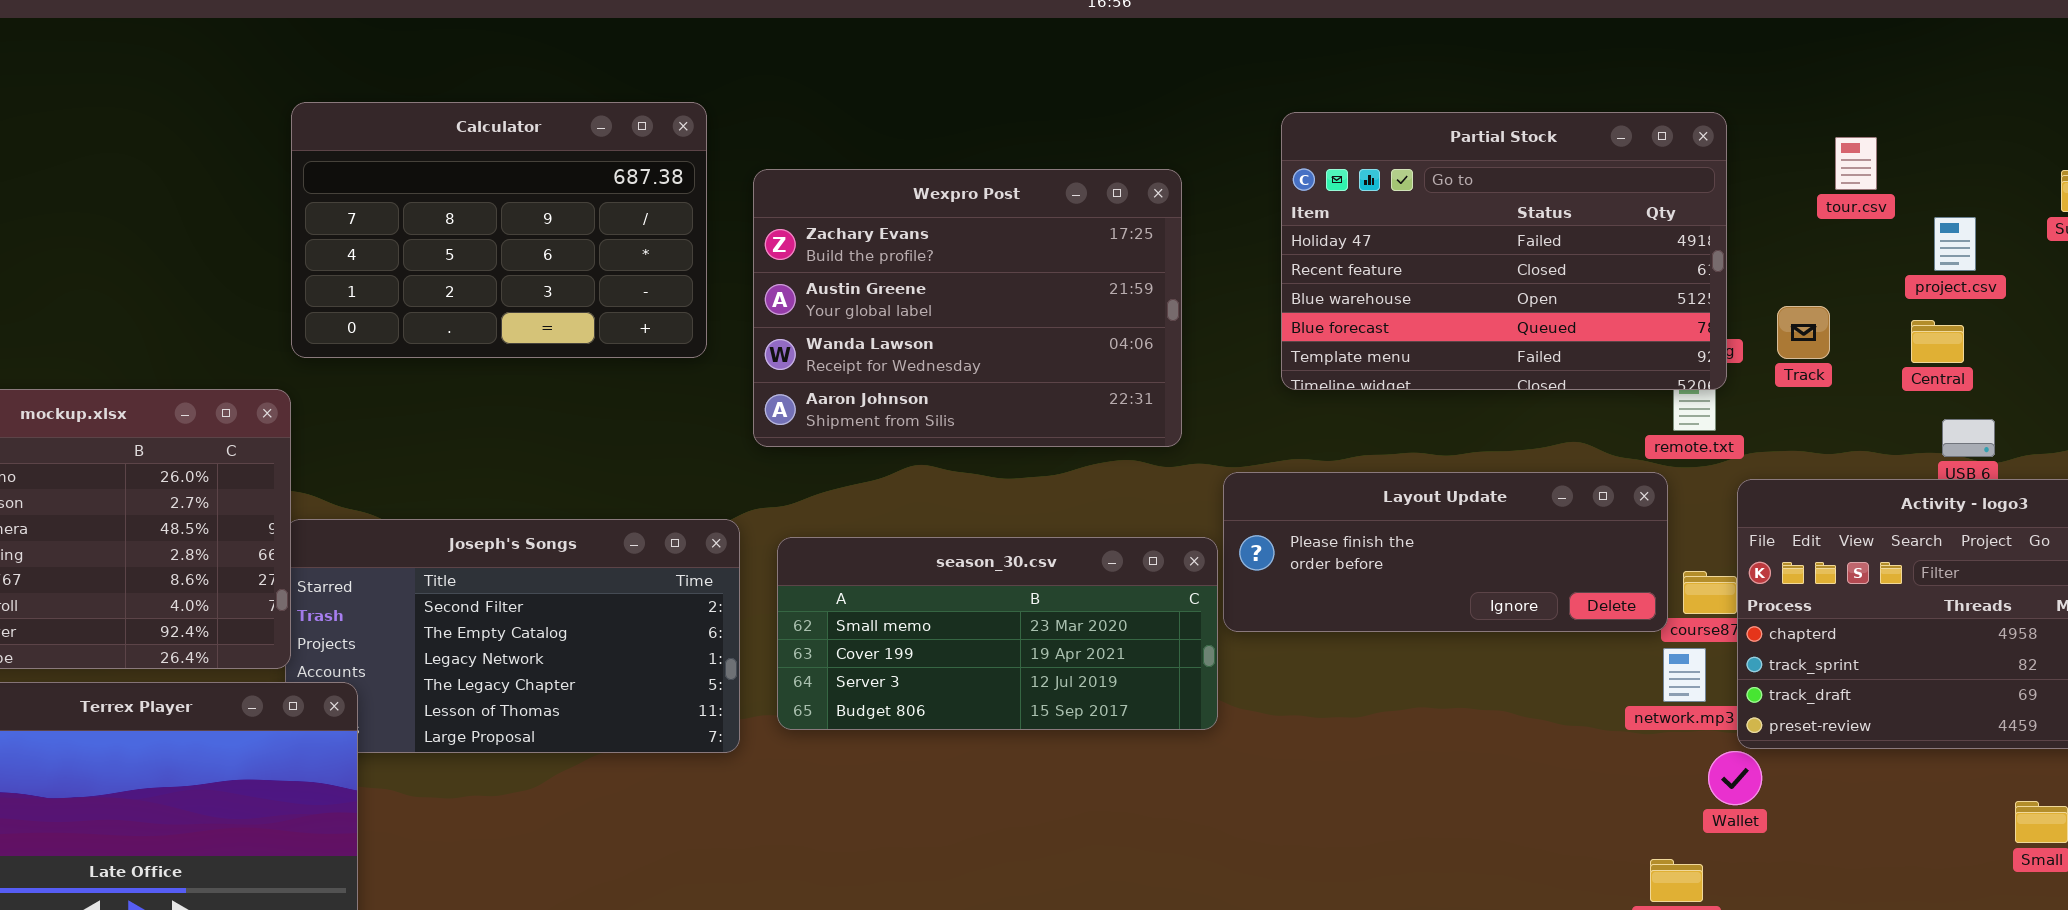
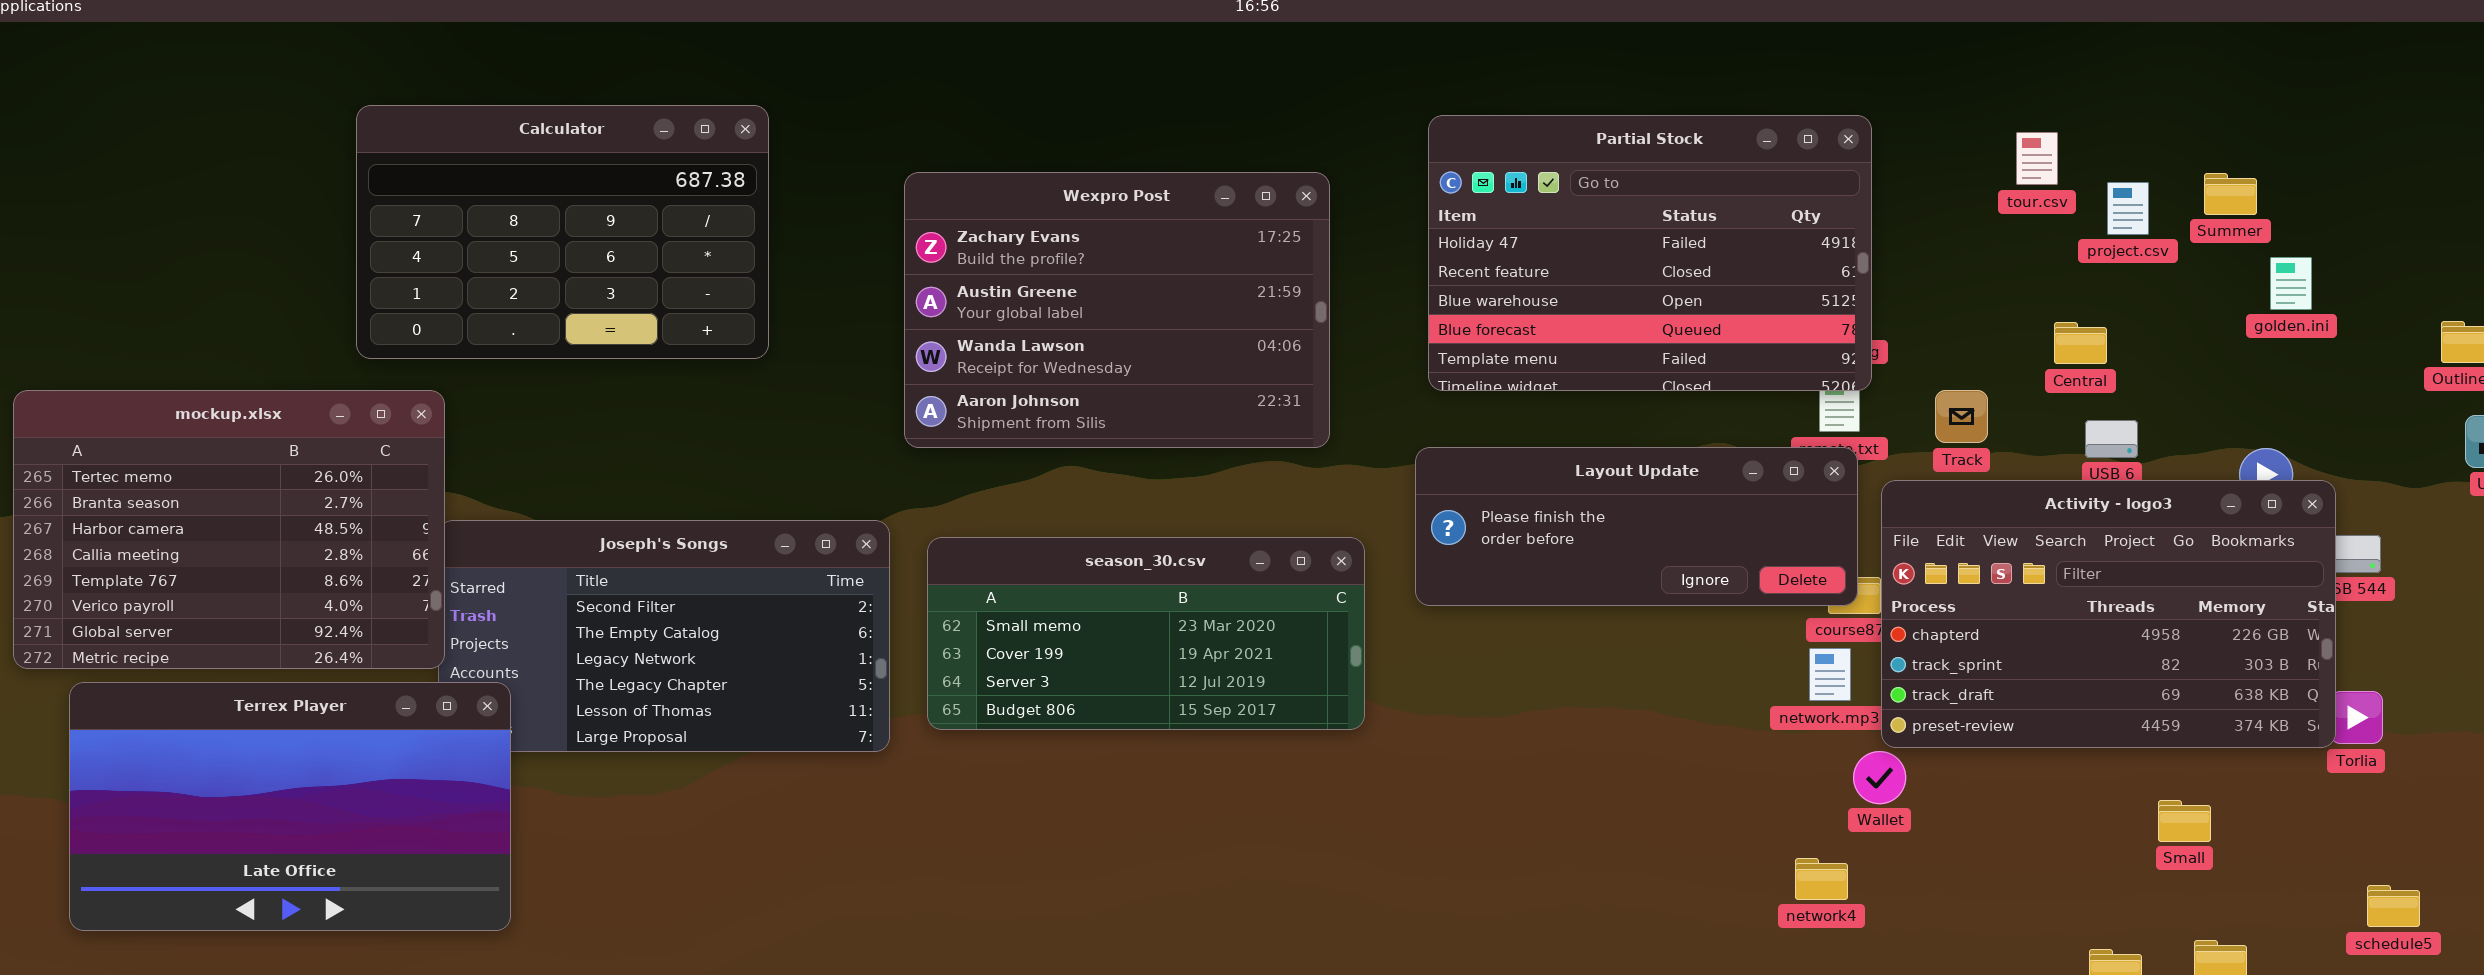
Calculator: [291,102,707,358] -> [356,105,769,359], moved
tour.csv: [1835,137,1877,190] -> [2016,132,2058,185], moved
project.csv: [1934,217,1976,271] -> [2107,182,2149,235], moved
Track: [1777,306,1830,359] -> [1935,390,1988,443], moved
Layout Update: [1223,472,1668,632] -> [1415,447,1858,606], moved

